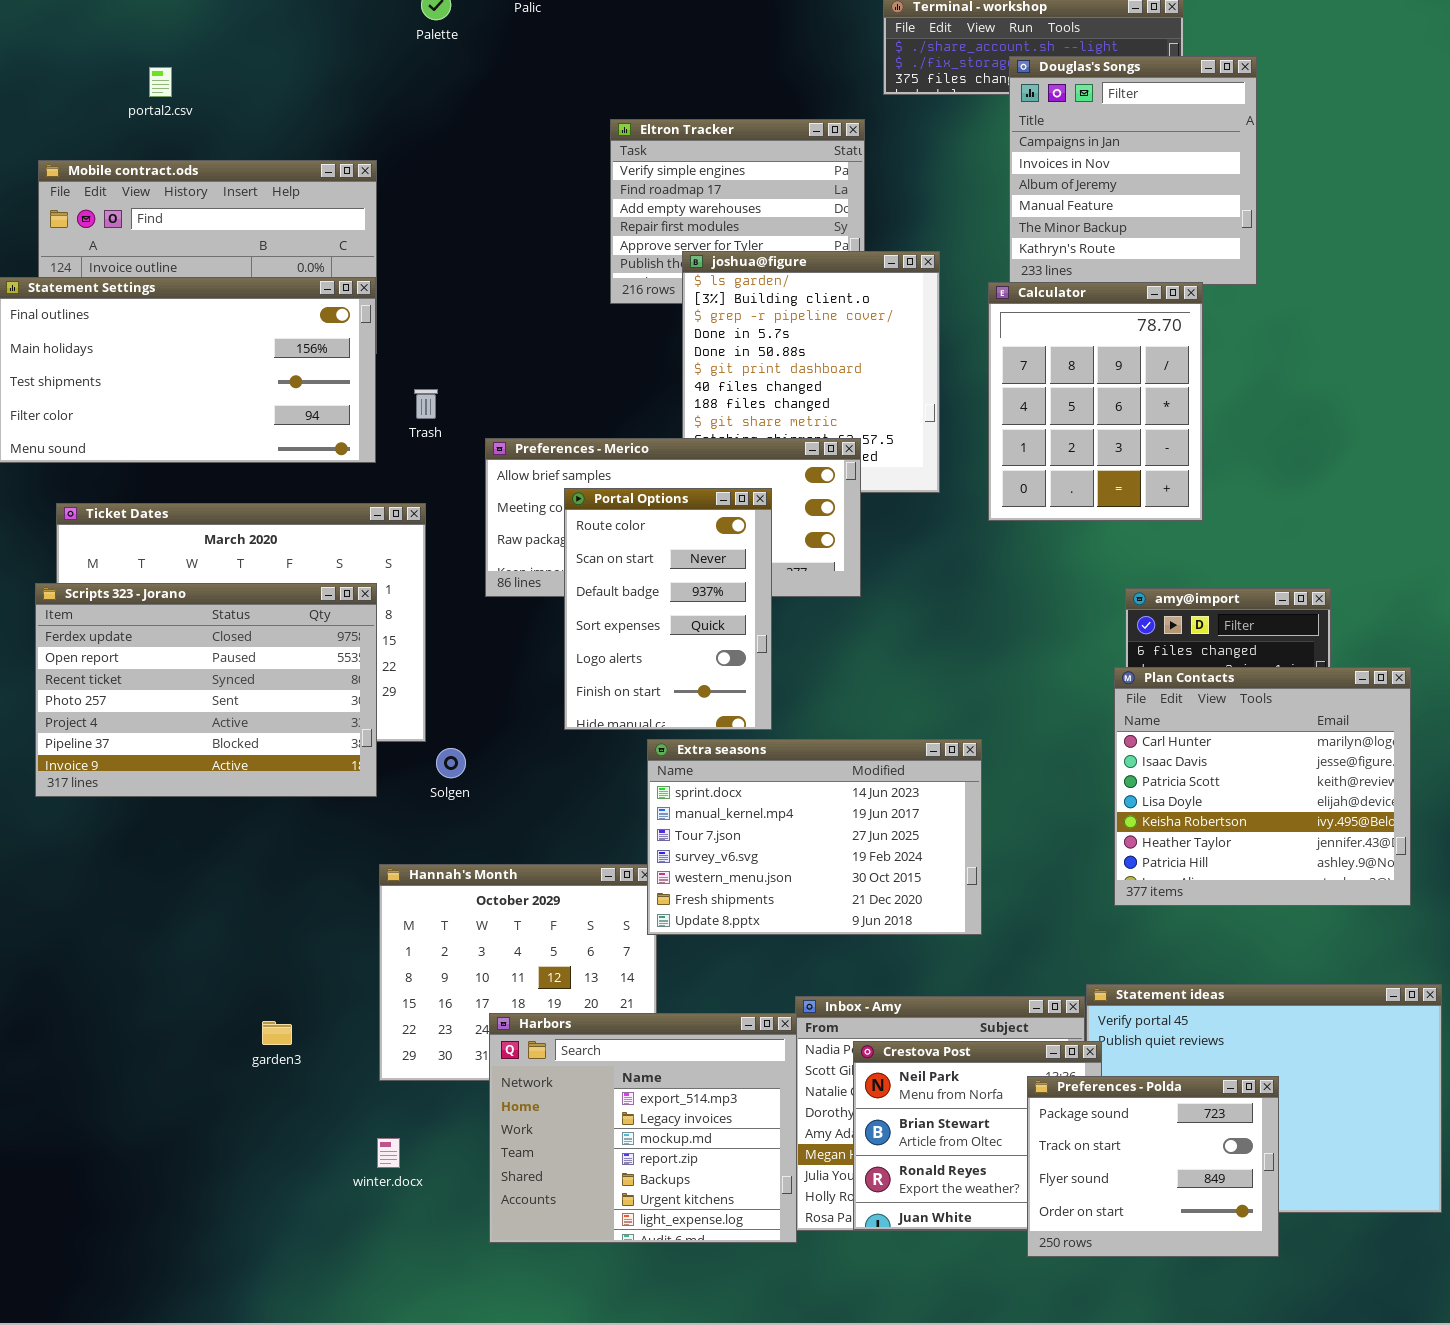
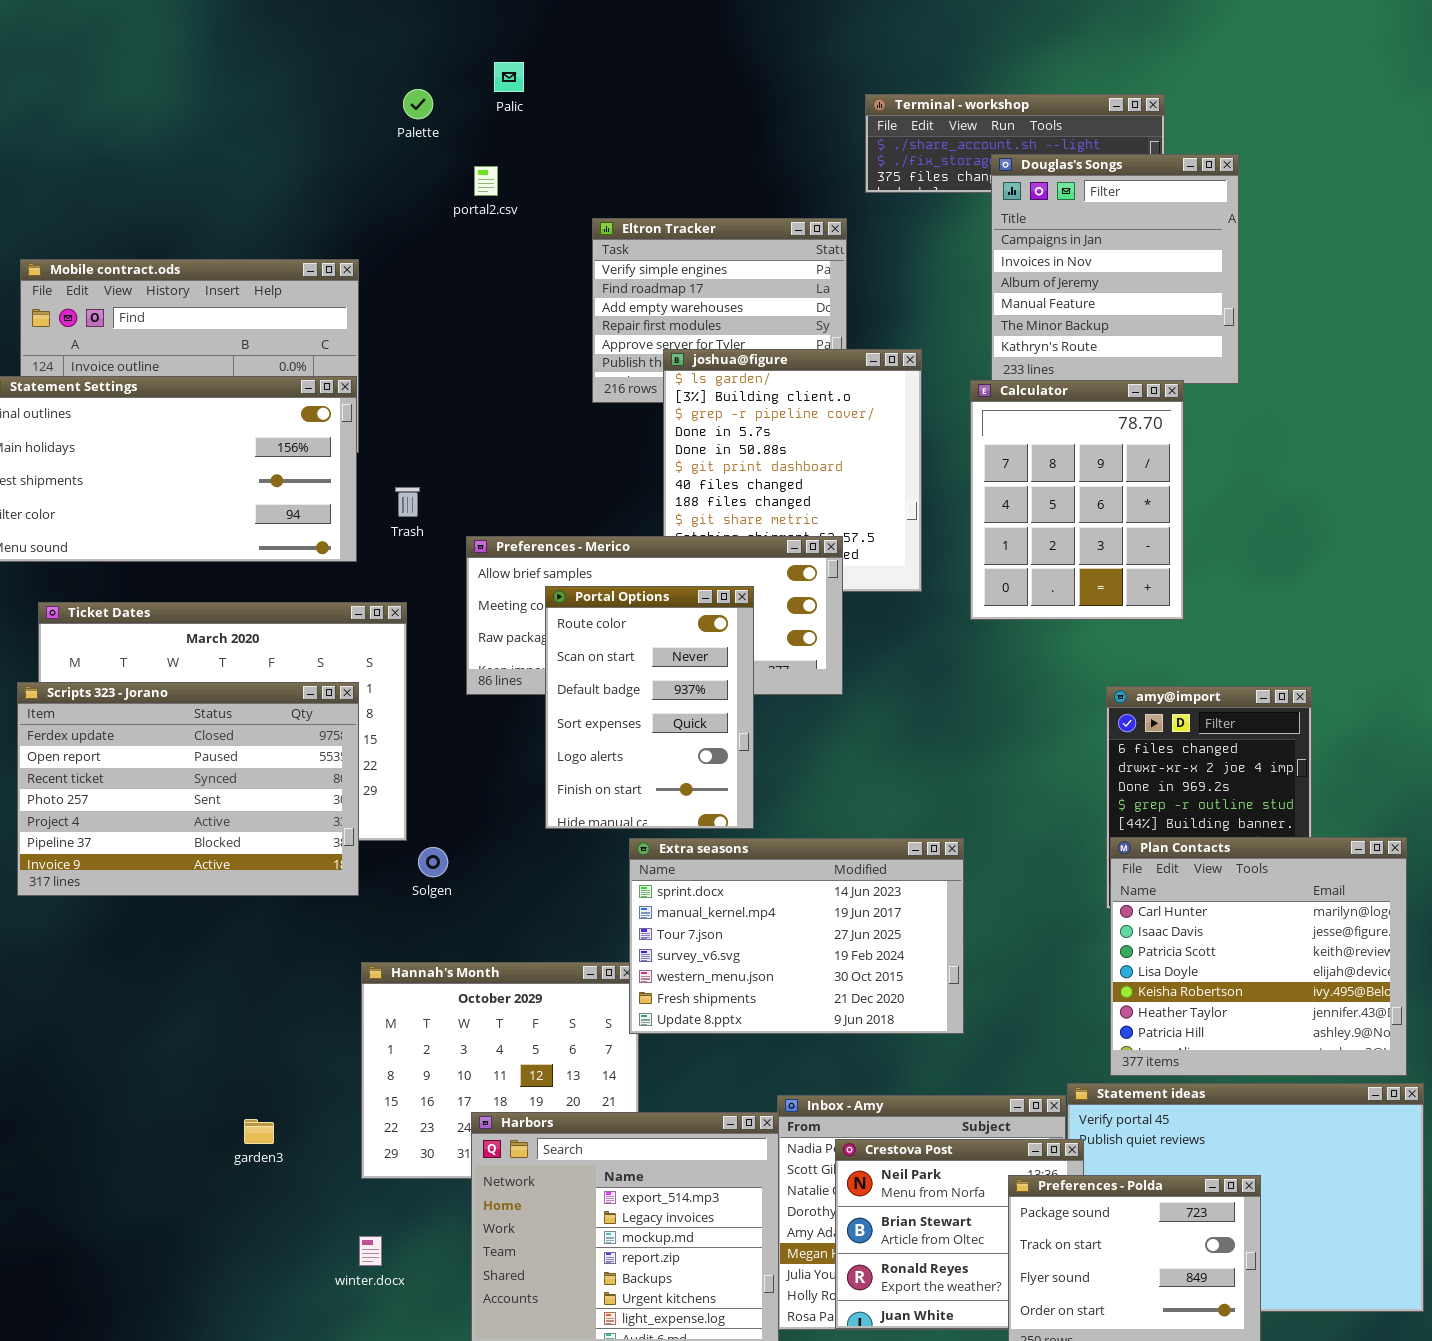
portal2.csv: [149,67,172,97] -> [474,166,498,196], moved
Plan Contacts: [1114,667,1411,906] -> [1110,837,1407,1076], moved

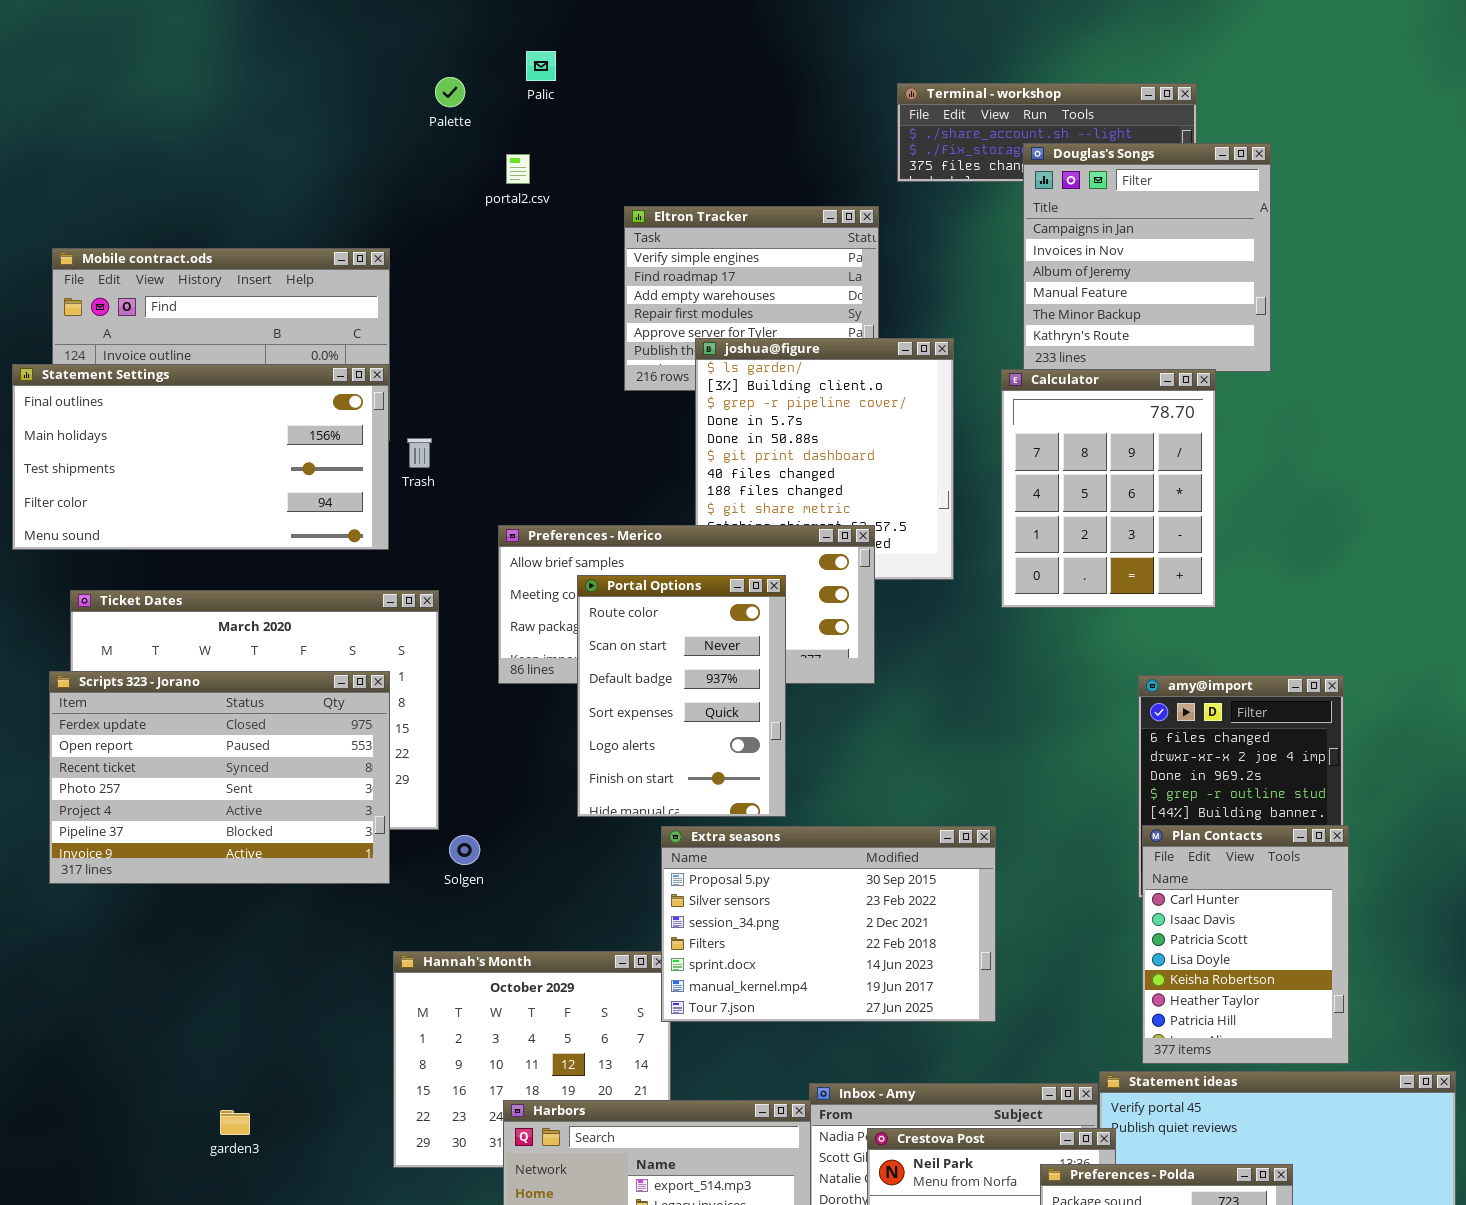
Trash: [395,487,420,517] -> [407,438,432,468], moved
Plan Contacts: [1110,837,1407,1076] -> [1142,825,1349,1064], resized
Extra seasons: [629,838,964,1034] -> [661,826,996,1022], scrolled up 4 rows
garden3: [244,1119,274,1144] -> [220,1110,250,1135], moved

